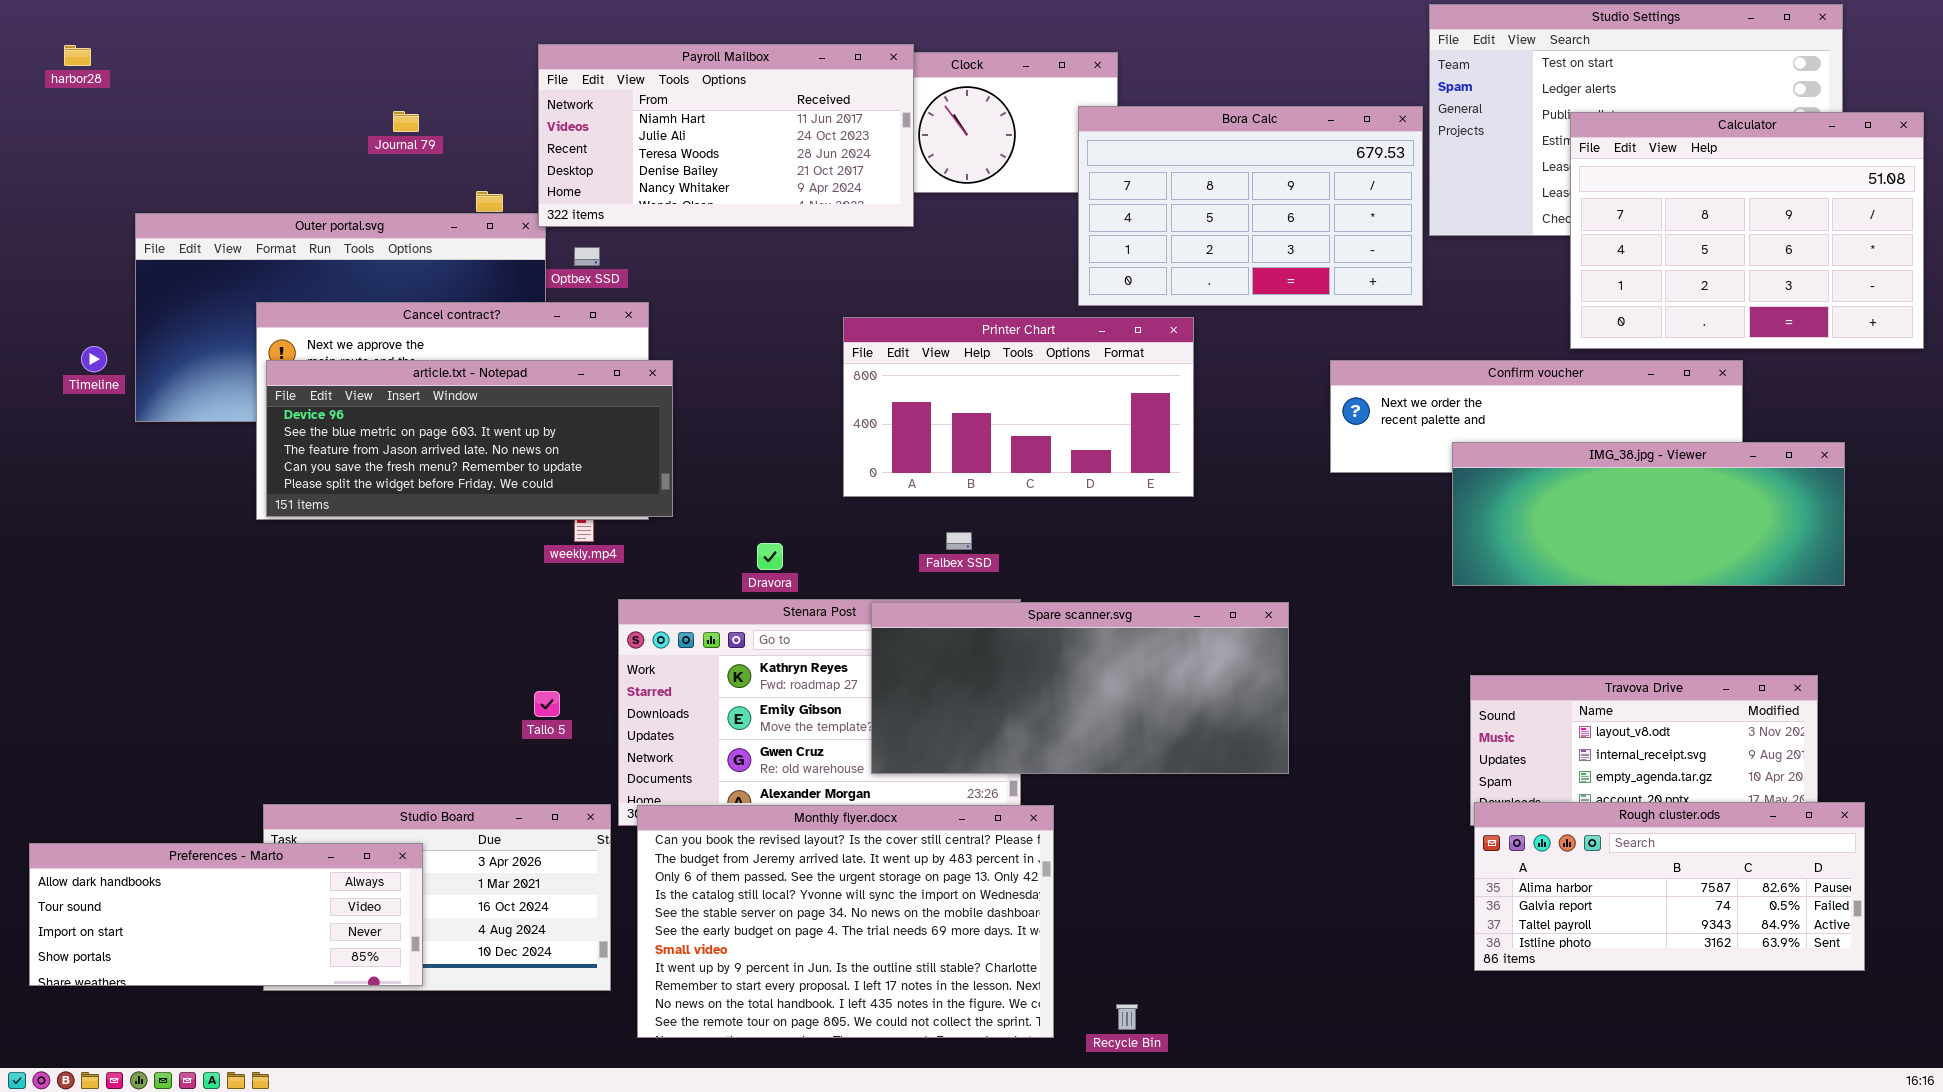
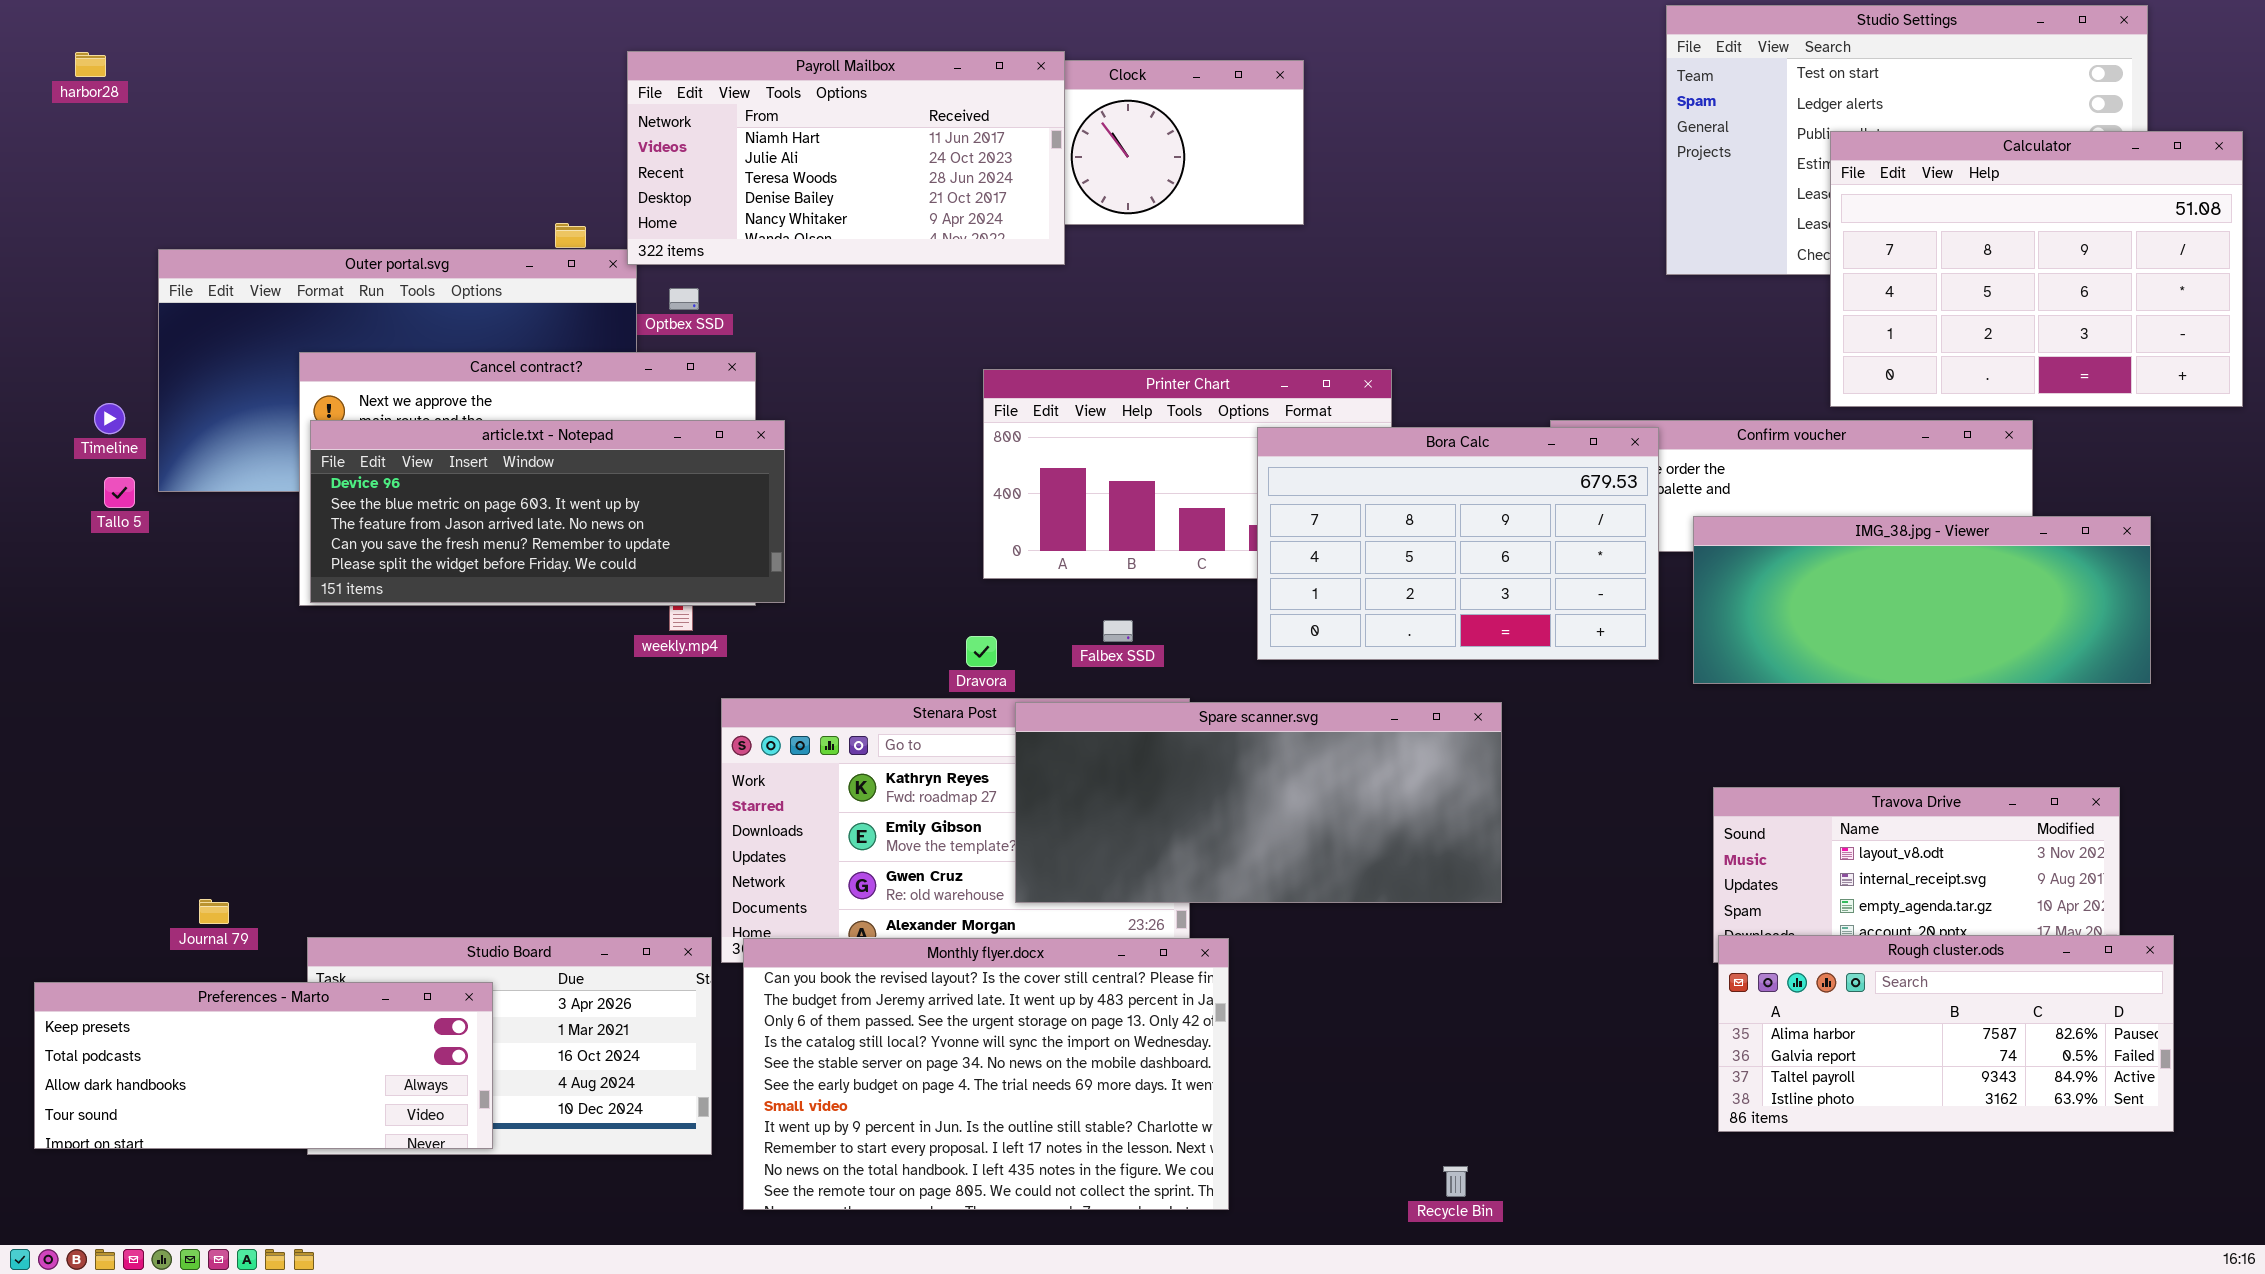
Bora Calc: [1078,106,1423,306] -> [1257,427,1659,660], moved
Journal 79: [393,111,419,132] -> [199,899,229,924], moved
Dravora: [757,543,783,570] -> [966,636,997,667], moved
Tallo 5: [534,691,560,717] -> [104,477,135,508], moved
Preferences - Marto: [29,843,423,986] -> [34,982,493,1149], scrolled up 2 rows
Recycle Bin: [1116,1004,1138,1030] -> [1443,1166,1468,1197], moved

